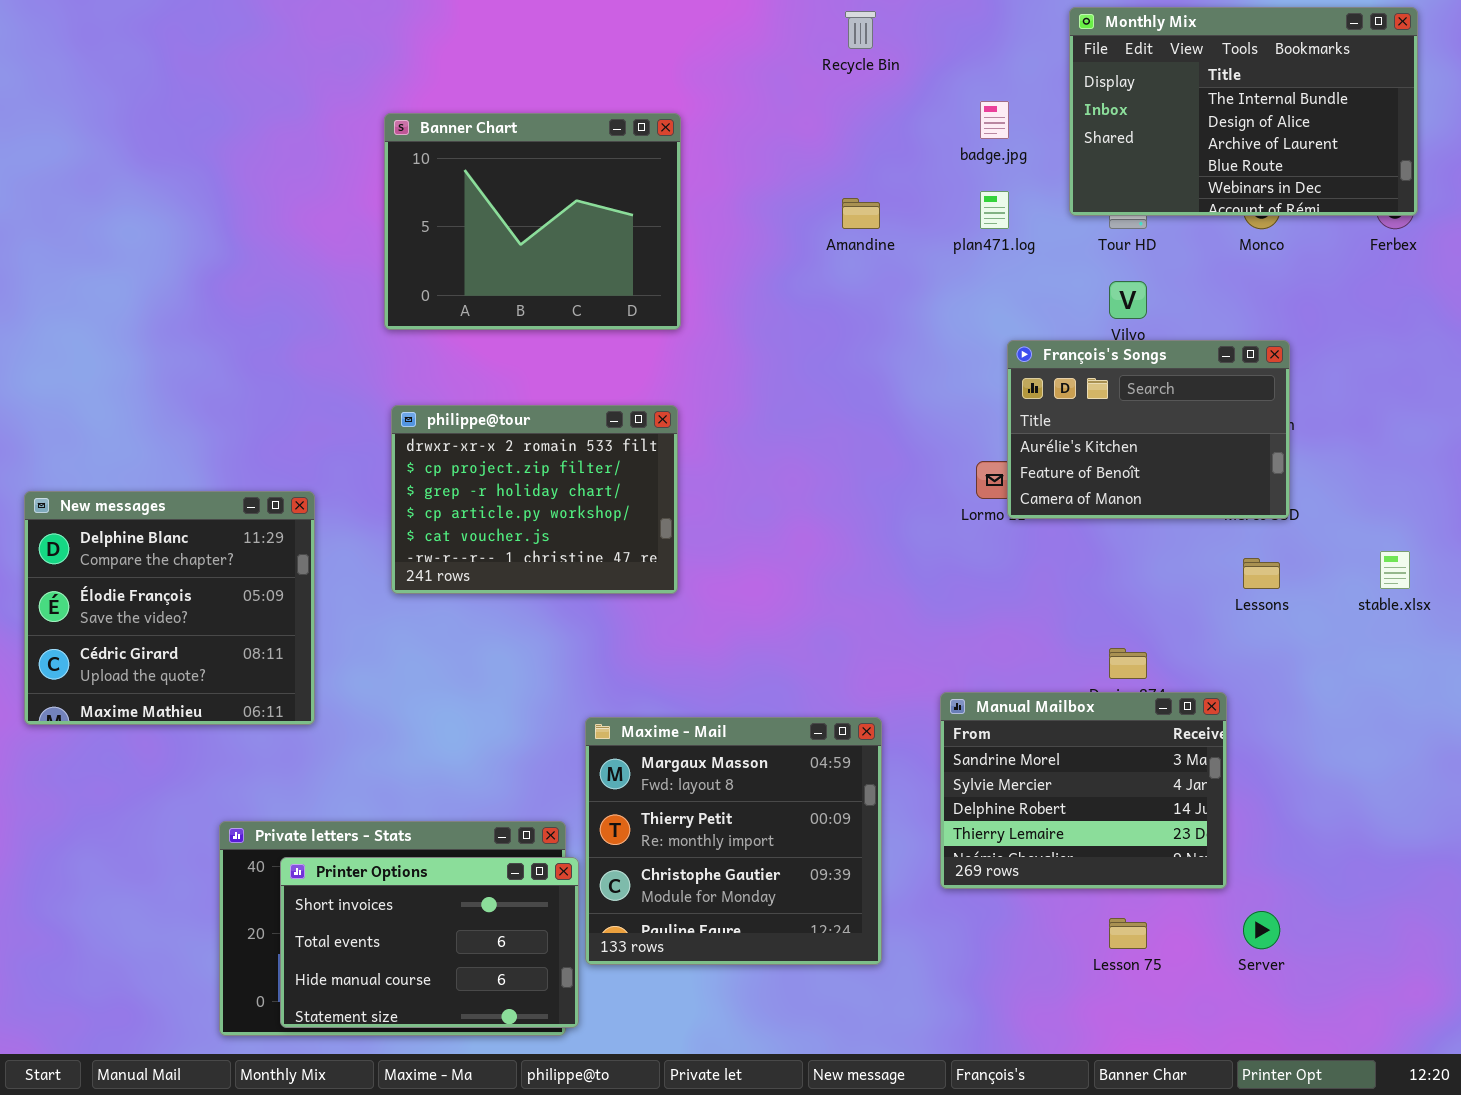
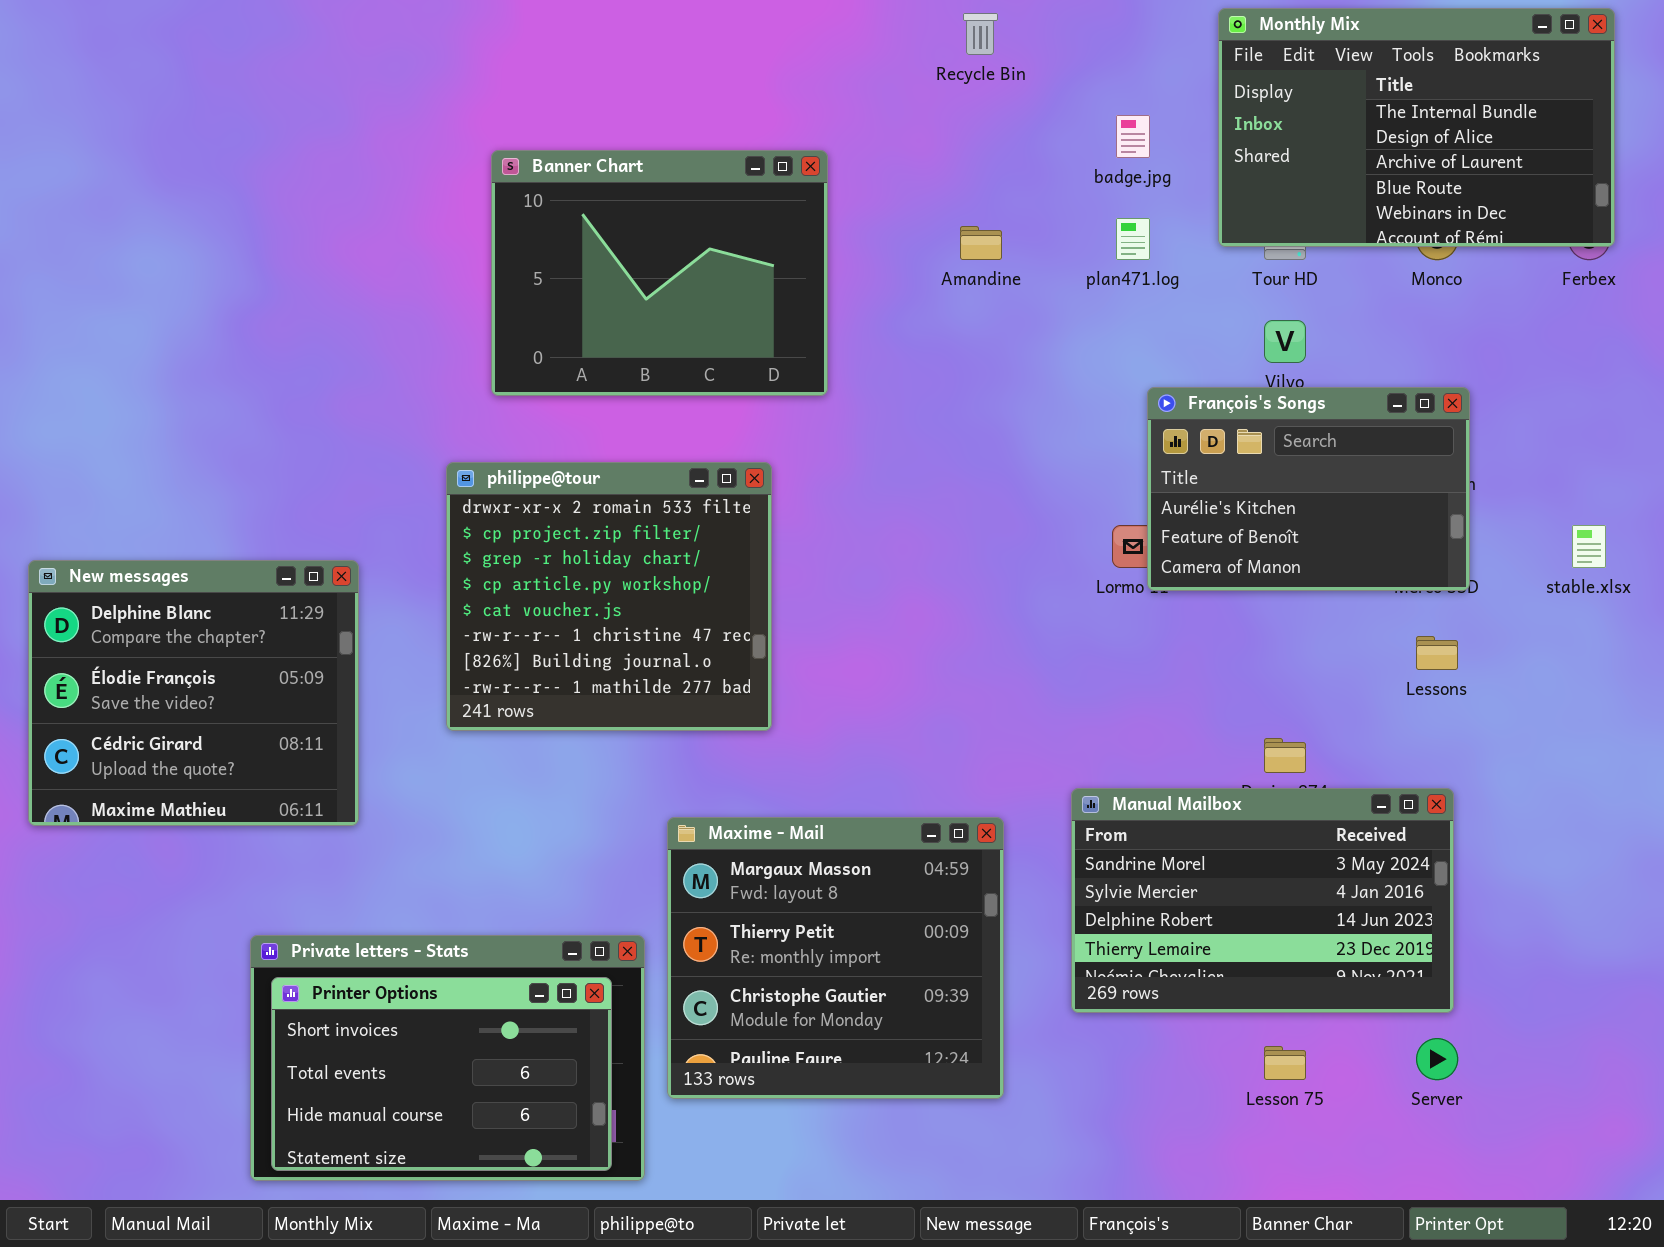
Banner Chart: [384,113,681,330] -> [491,150,828,396], moved
philippe@tour: [391,405,678,594] -> [446,462,772,731], resized
stable.xlsx: [1380,551,1410,589] -> [1572,525,1606,568], moved
Manual Mailbox: [940,692,1227,889] -> [1071,788,1454,1013], resized
Printer Options: [280,857,579,1028] -> [271,977,612,1171], moved

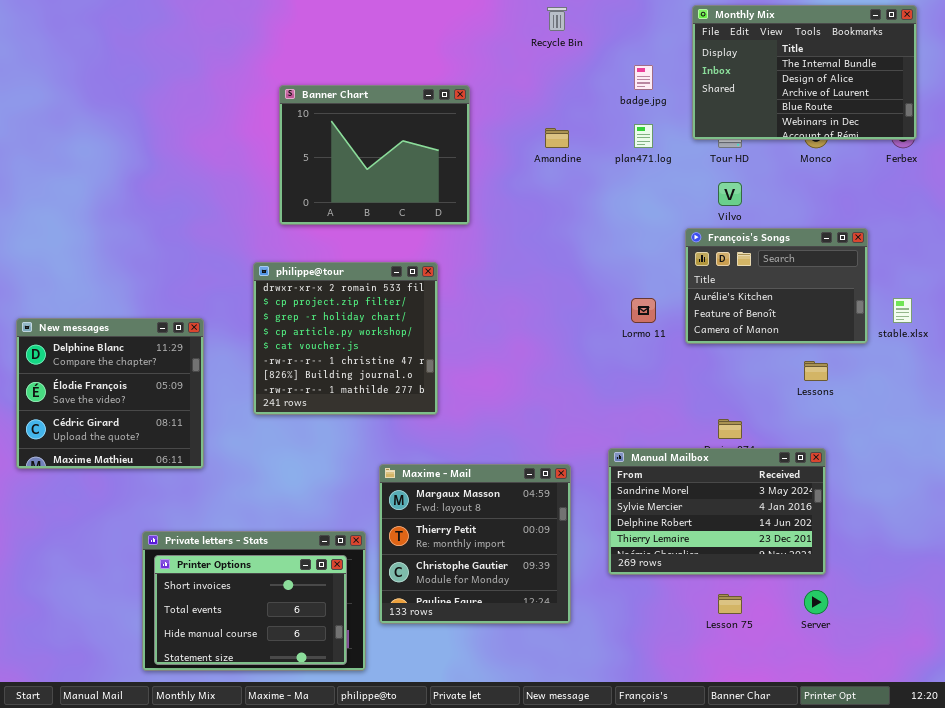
François's Songs: [1147,387,1470,591] -> [685,228,868,344], moved

